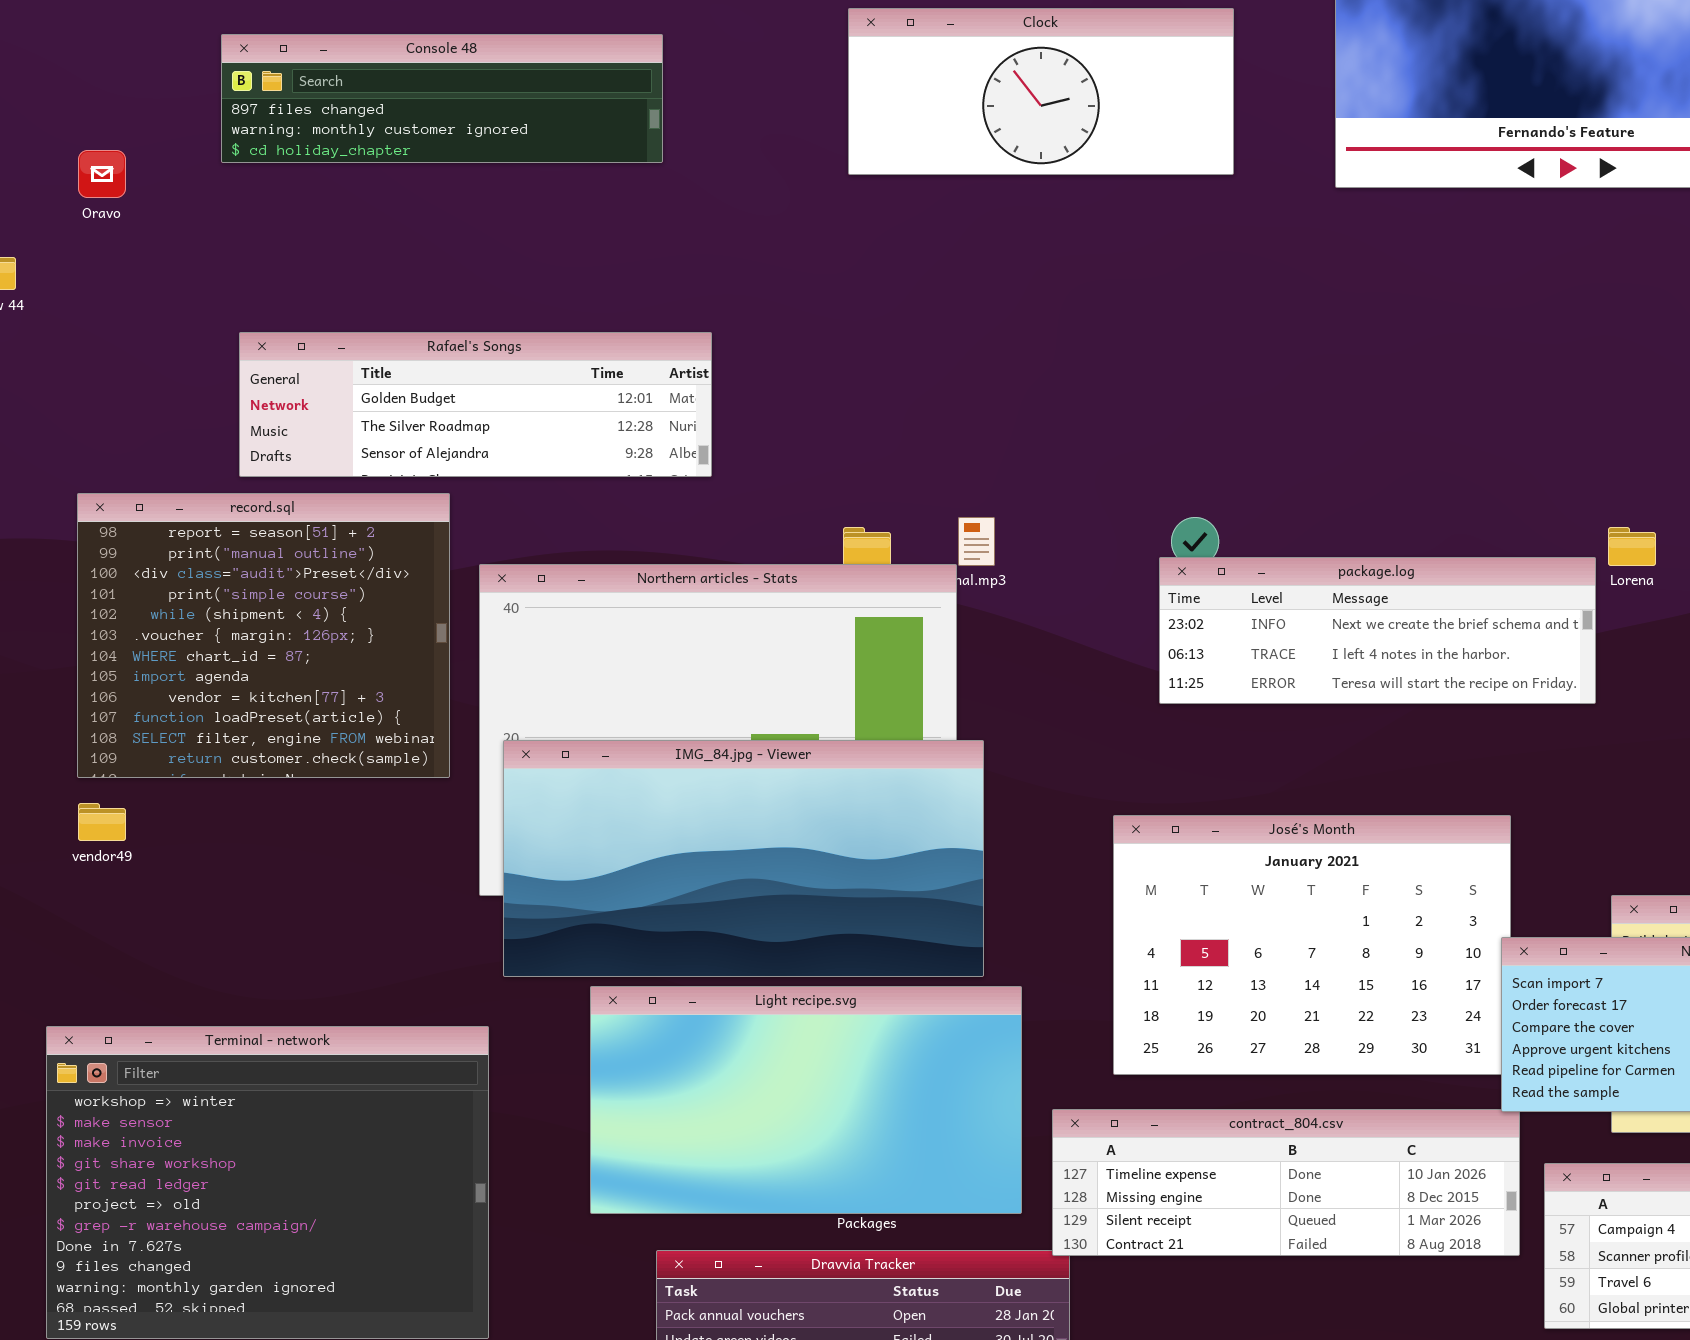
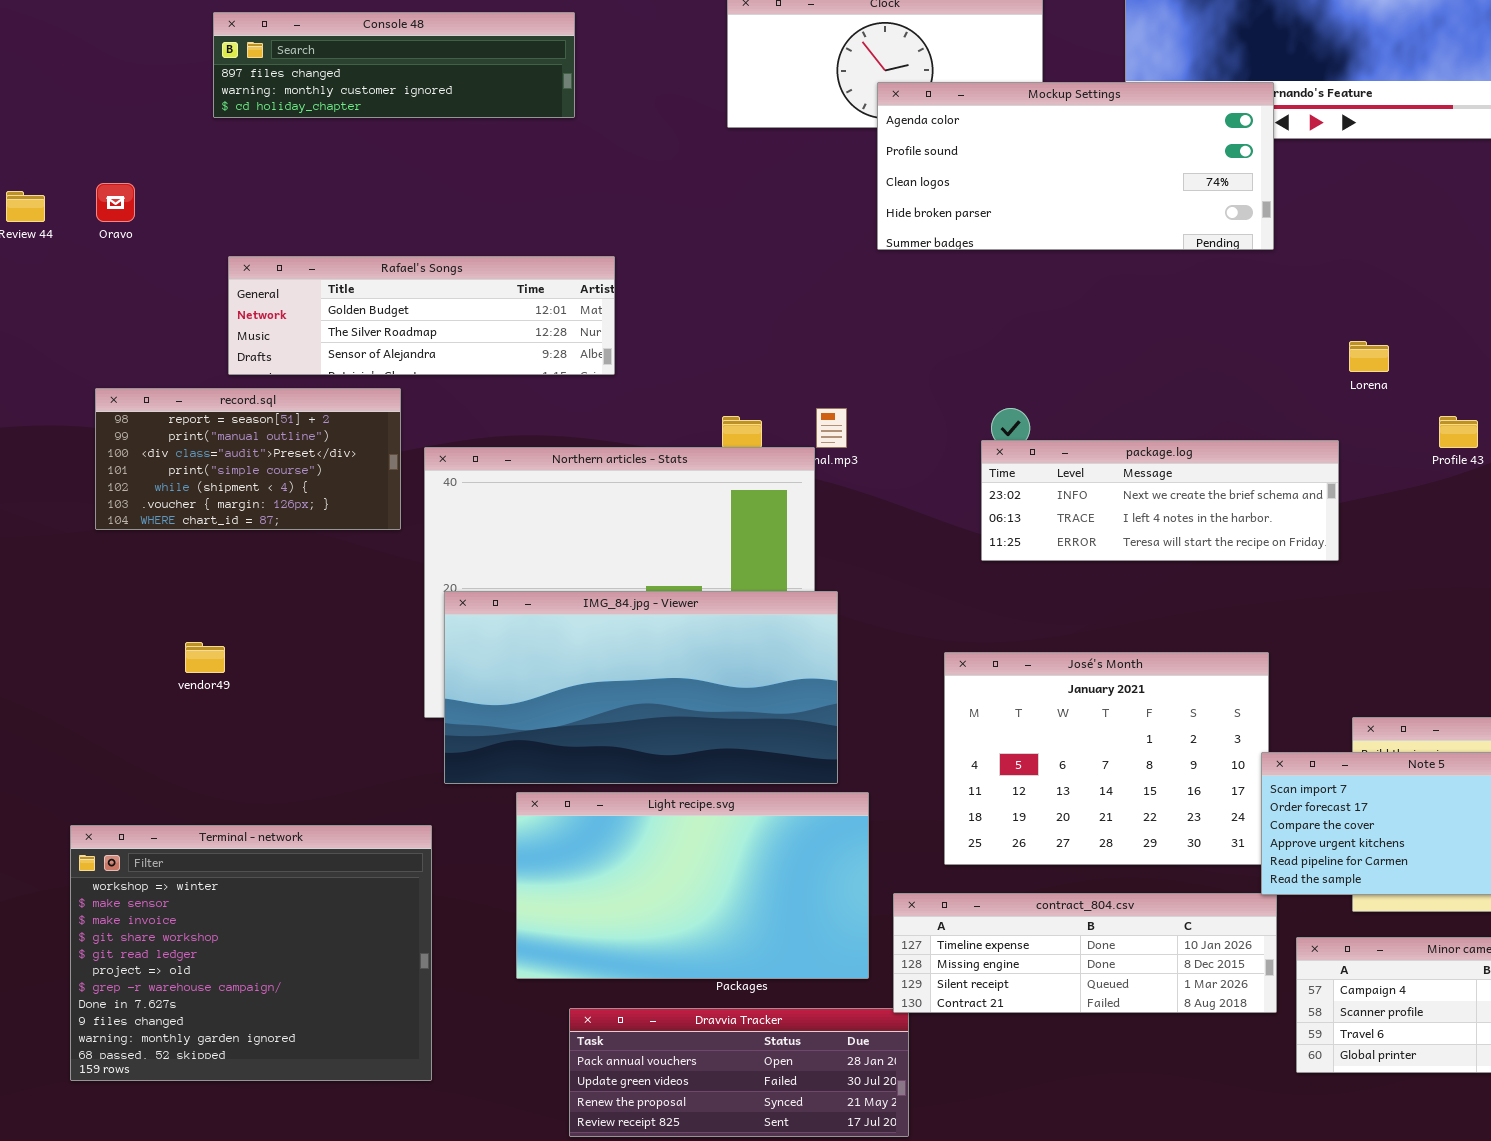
Mockup Settings: none -> [877,82,1274,250], opened
Oravo: [78,150,126,198] -> [96,183,135,222], moved
record.sql: [77,493,450,778] -> [95,388,401,530], resized
Lorena: [1608,527,1656,566] -> [1349,341,1389,372], moved
vendor49: [78,803,126,841] -> [185,642,225,673], moved

